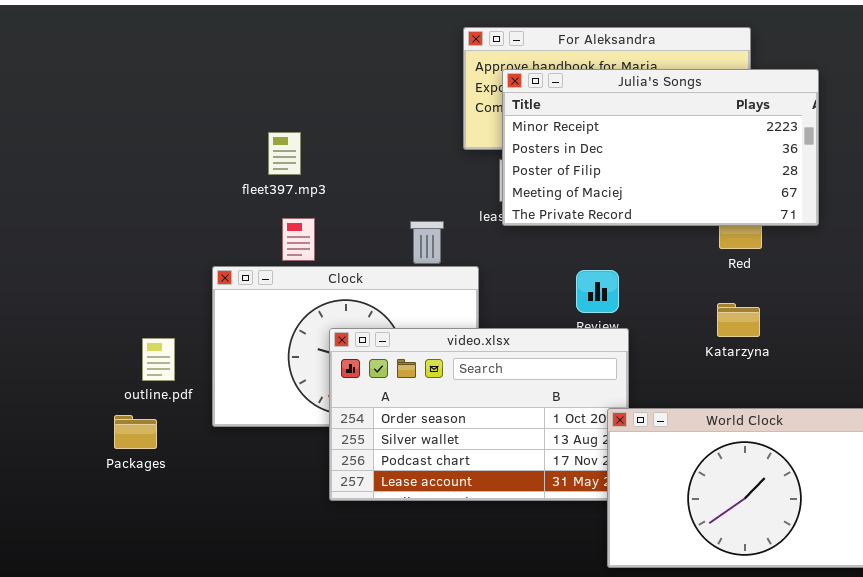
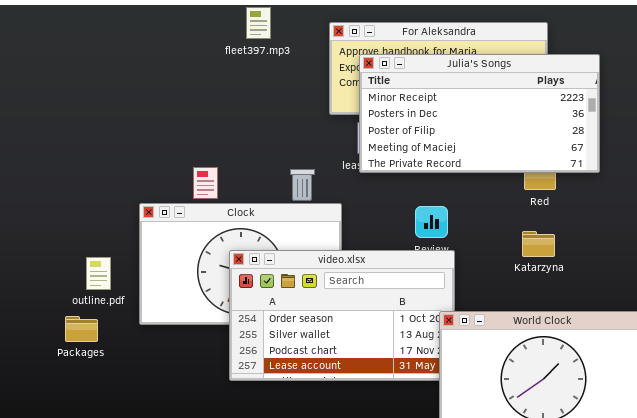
fleet397.mp3: [268,132,301,175] -> [246,7,271,39], moved

